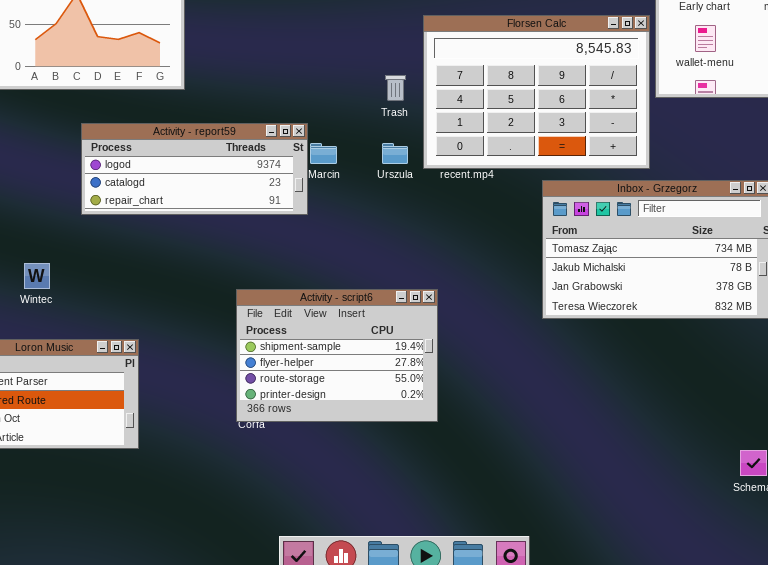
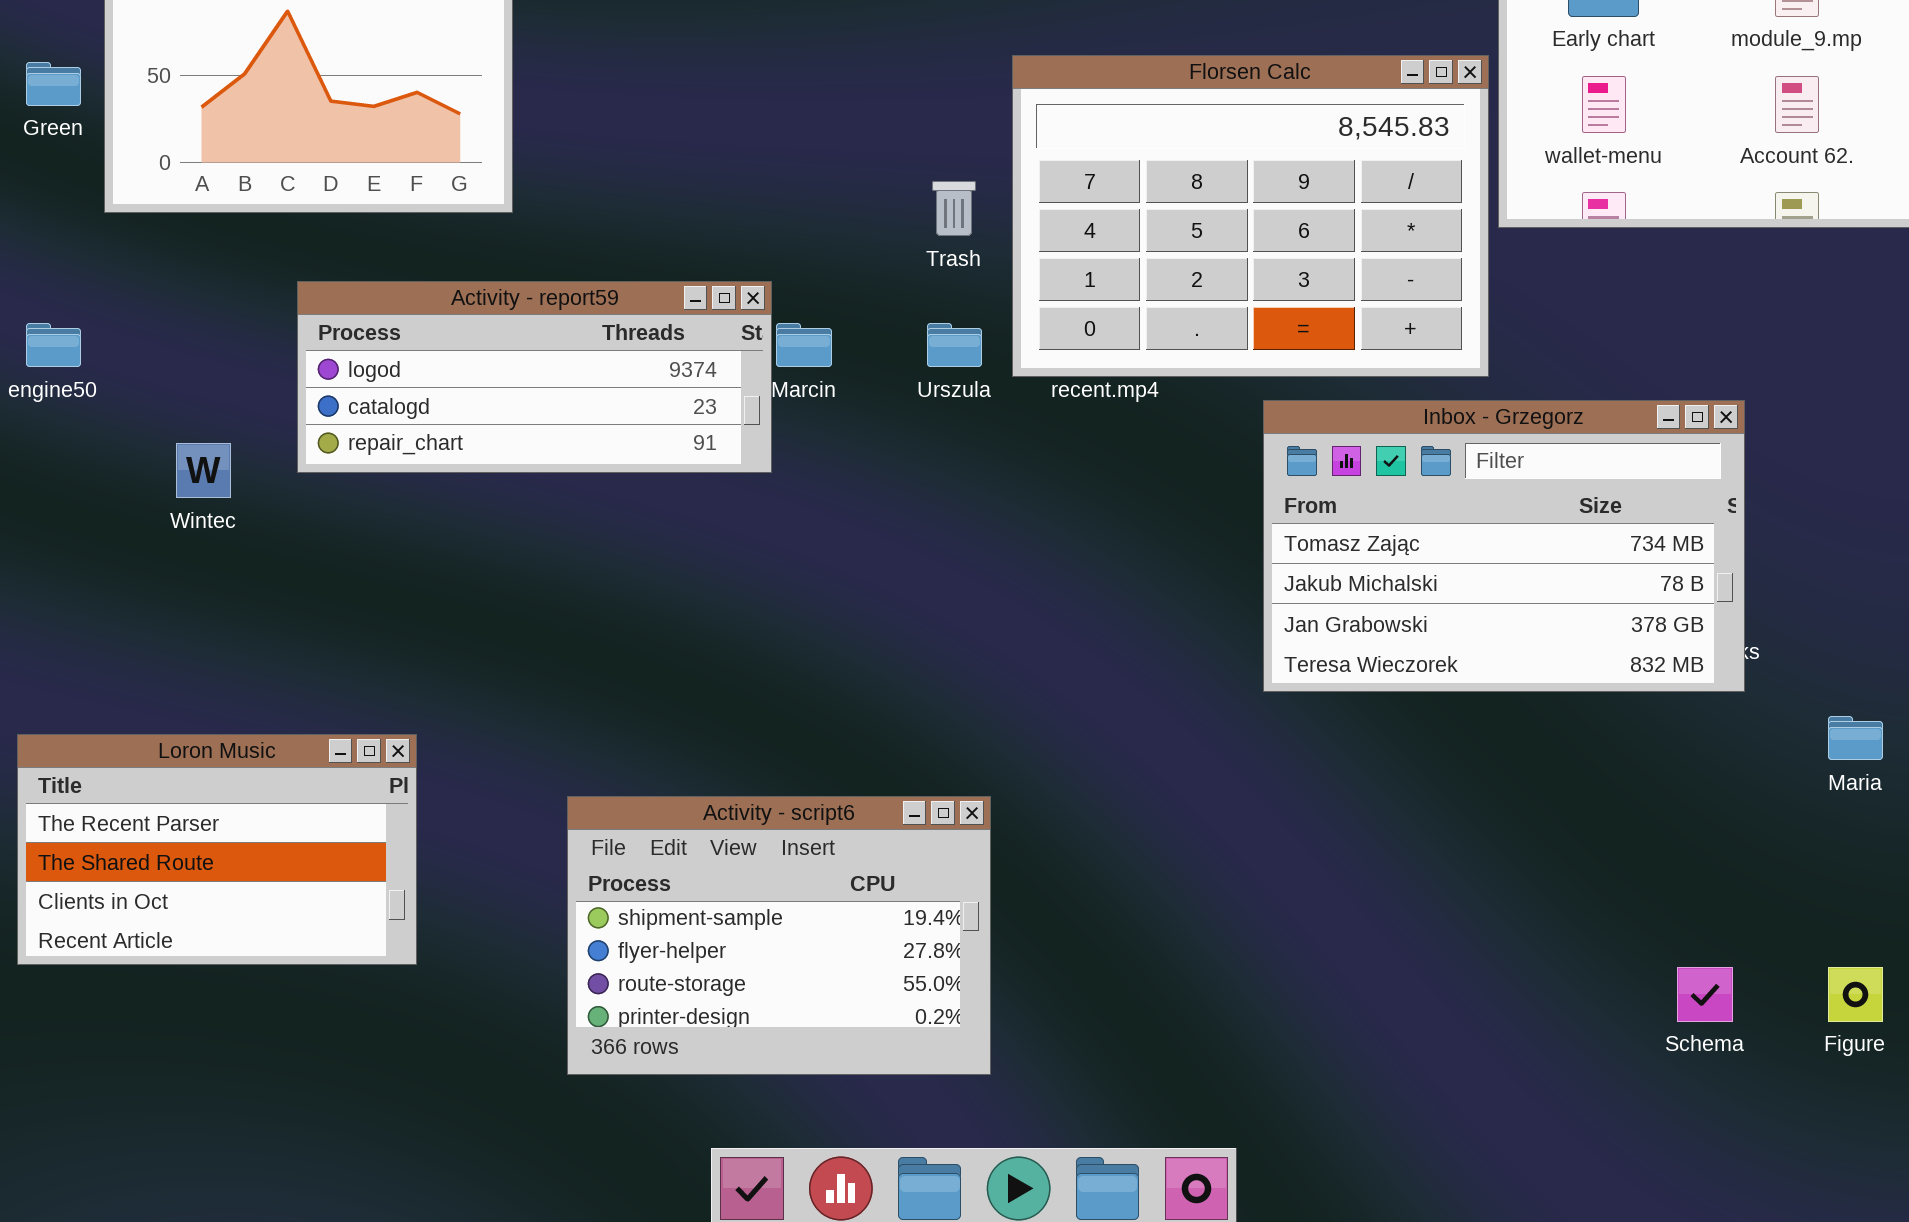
Wintec: [24,263,50,289] -> [176,443,231,498], moved
Activity - script6: [236,289,438,422] -> [567,796,991,1075], moved

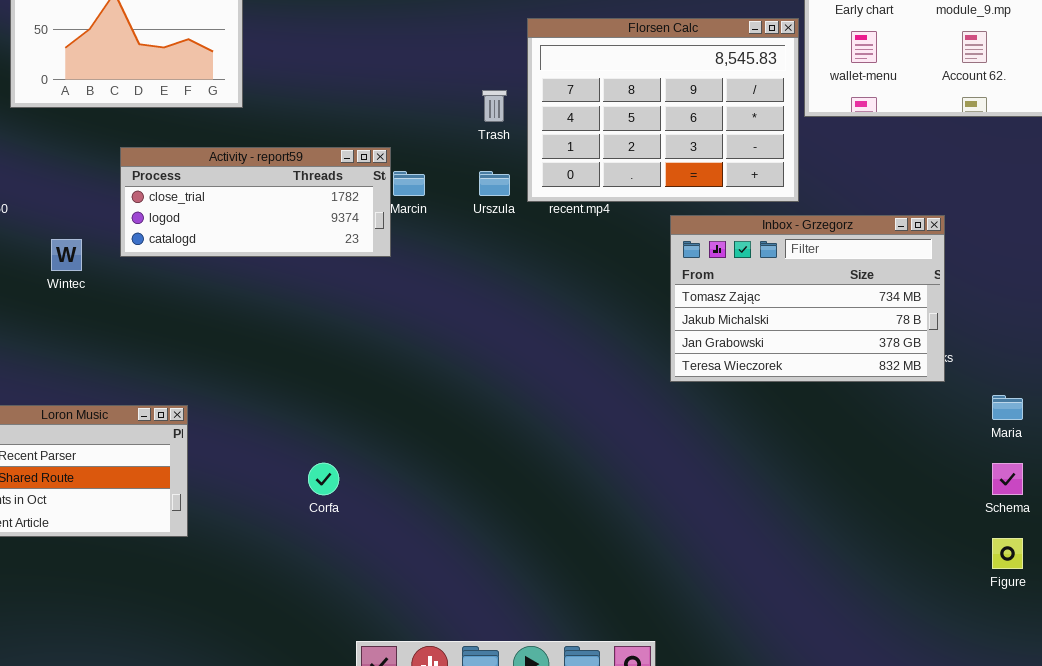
Activity - report59: [297,281,772,473] -> [120,147,391,257], scrolled up 1 row
Activity - script6: [567,796,991,1075] -> none, closed
Schema: [1677,967,1733,1022] -> [992,463,1023,495], moved

